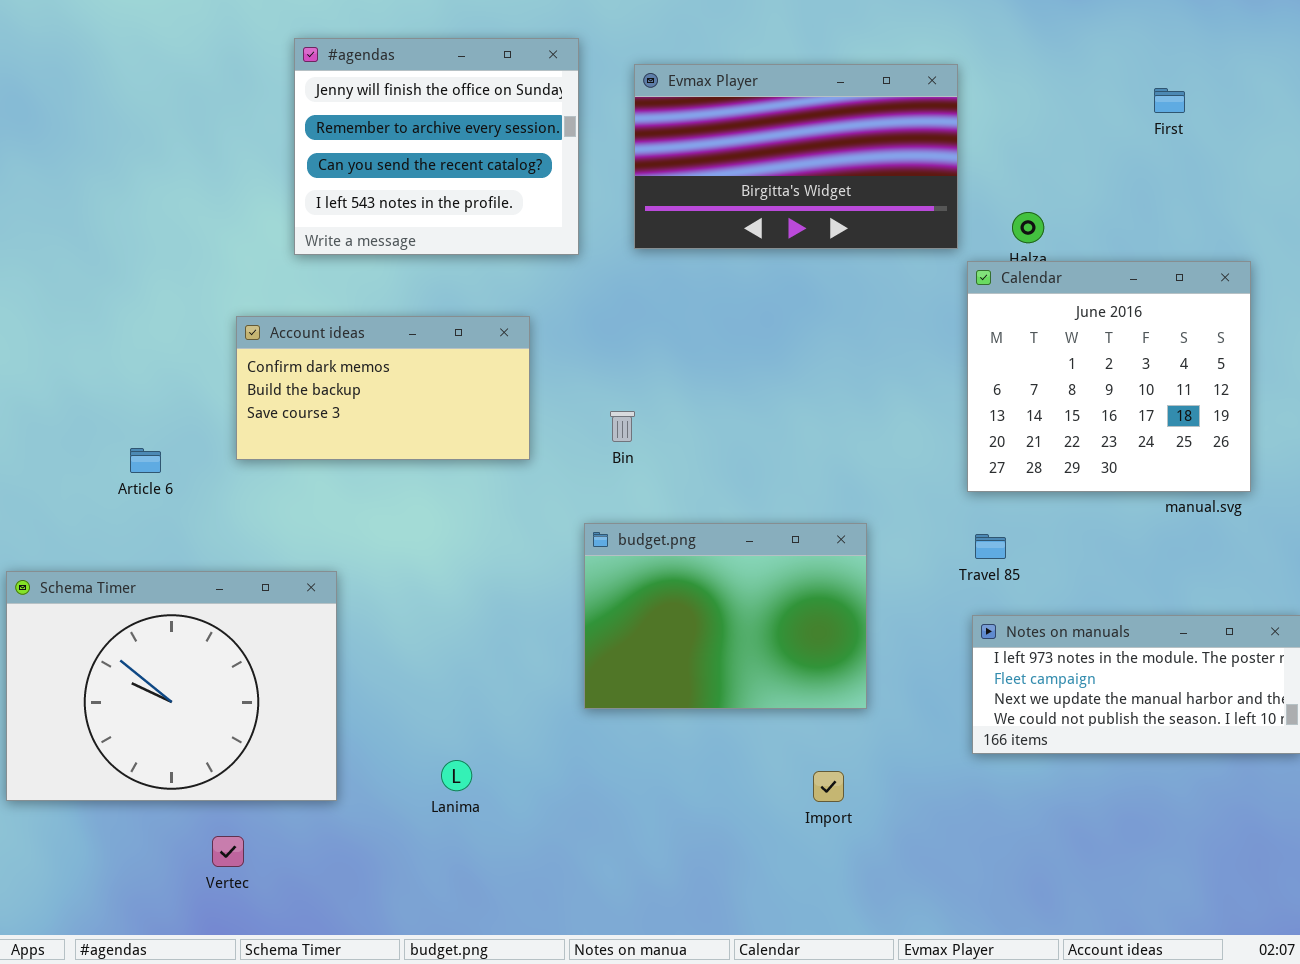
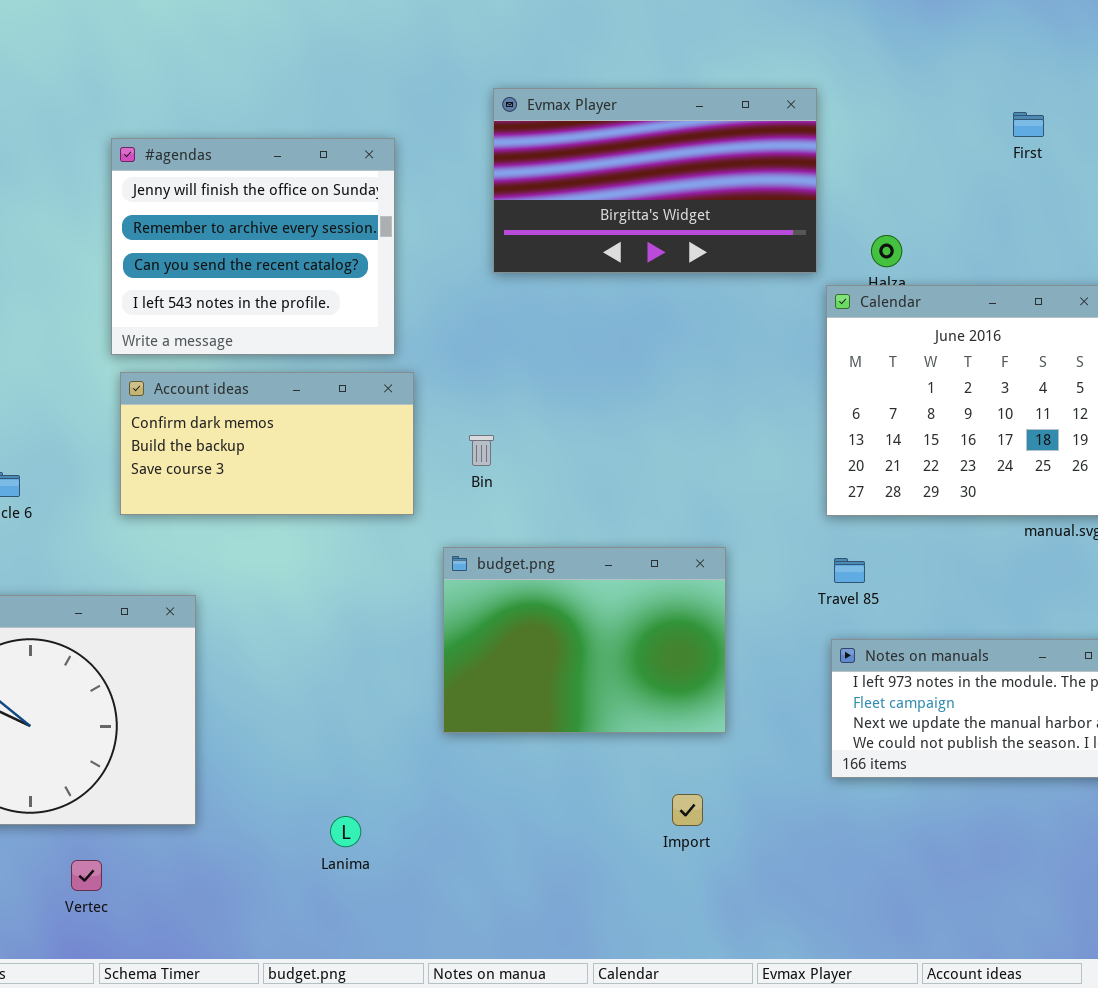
#agendas: [294,38,579,255] -> [111,138,395,355], moved
Account ideas: [236,316,530,460] -> [120,372,414,515], moved
Lanima: [441,760,472,791] -> [330,816,361,847], moved

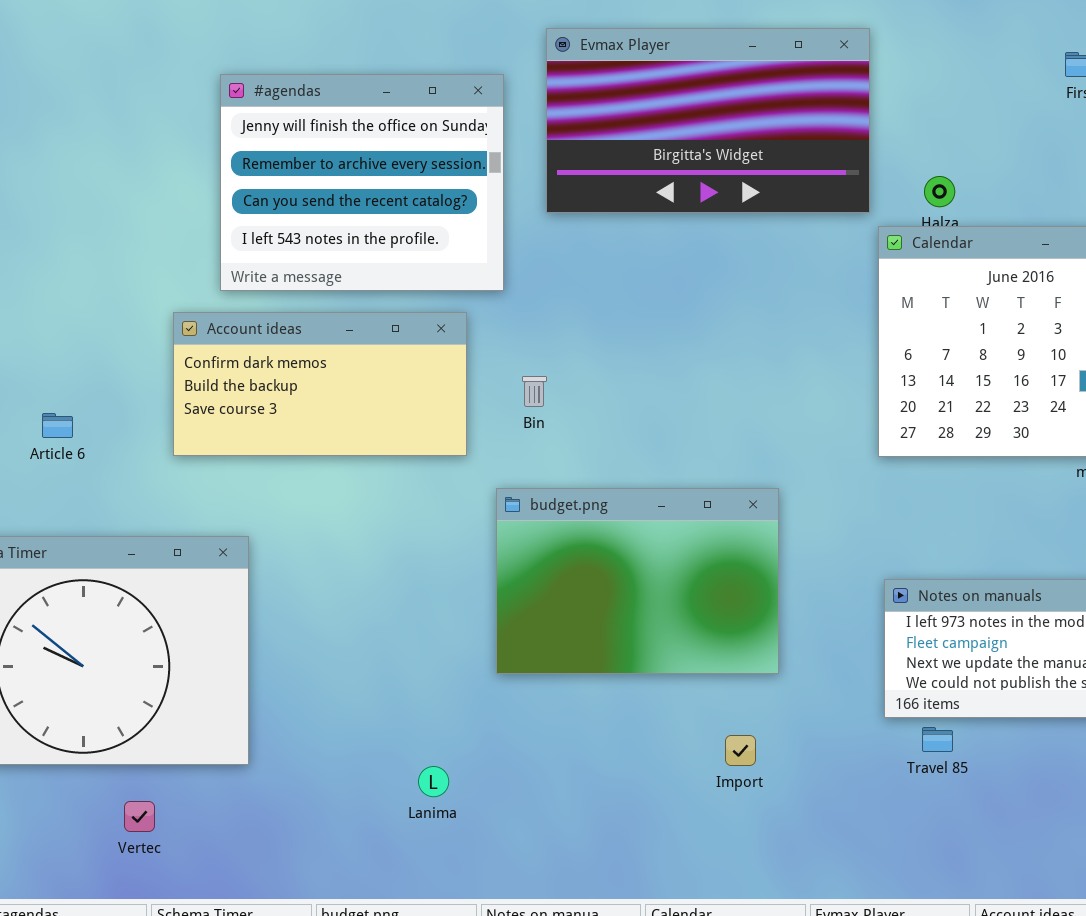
#agendas: [111,138,395,355] -> [220,74,504,291], moved
Travel 85: [834,558,865,583] -> [922,727,953,752], moved
Lanima: [330,816,361,847] -> [418,766,449,797], moved

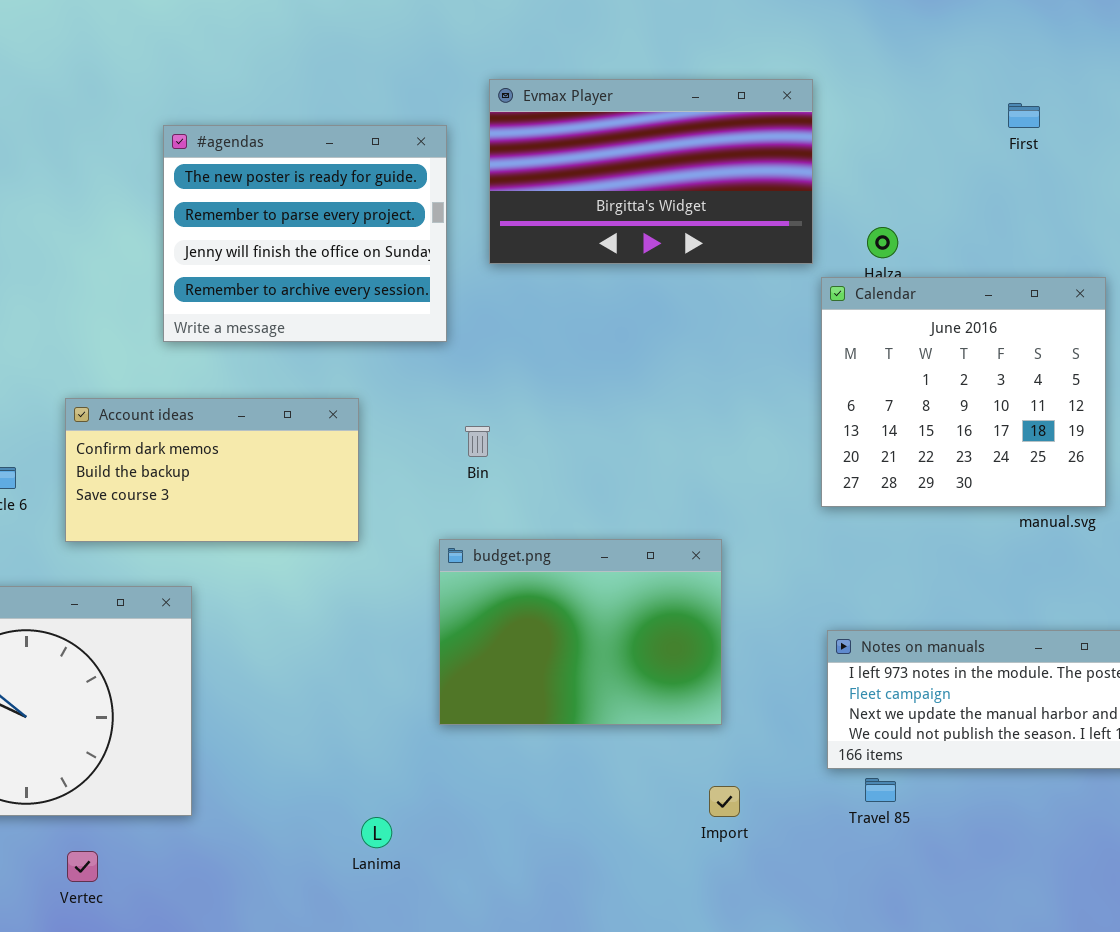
#agendas: [220,74,504,291] -> [163,125,447,342], scrolled up 2 rows
Account ideas: [173,312,467,456] -> [65,398,359,542], moved
Import: [725,735,756,766] -> [709,786,740,817], moved

